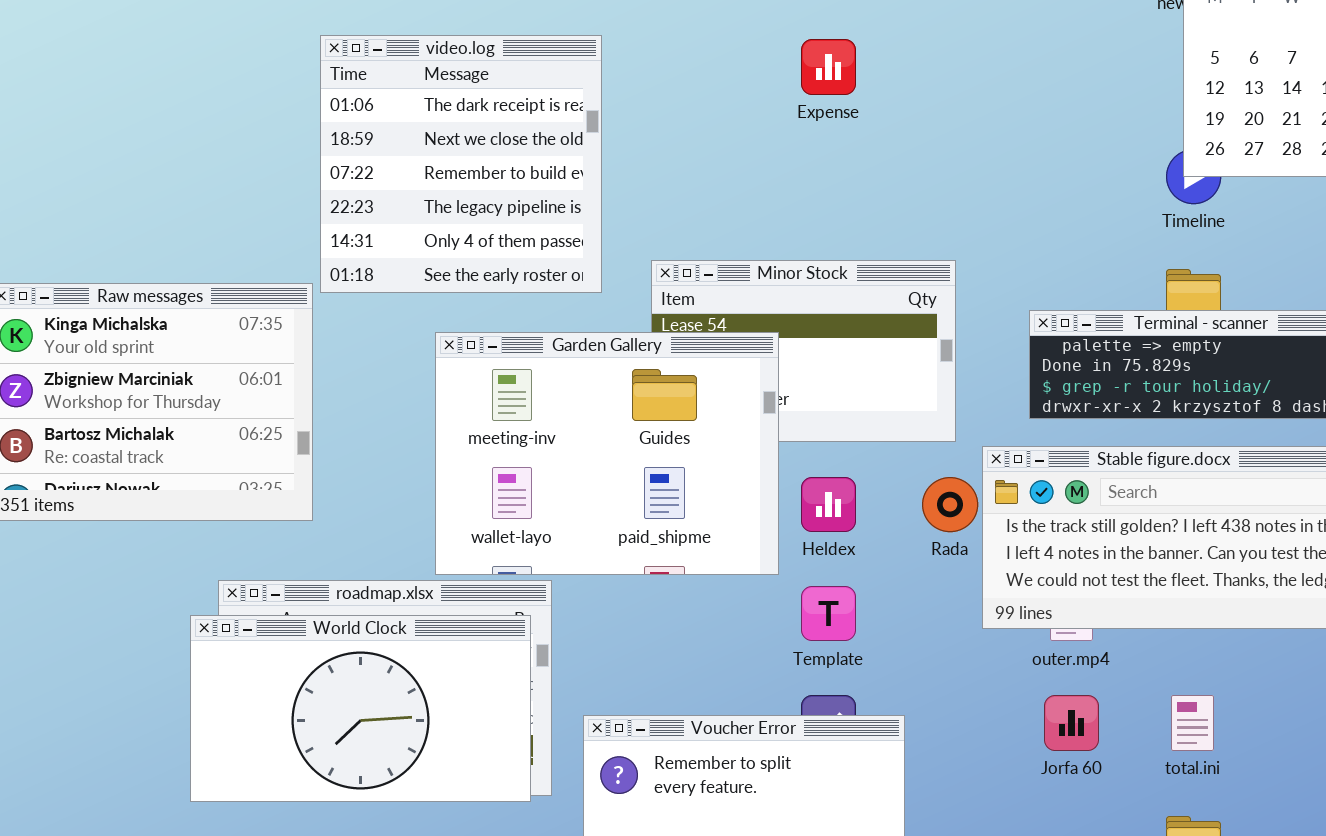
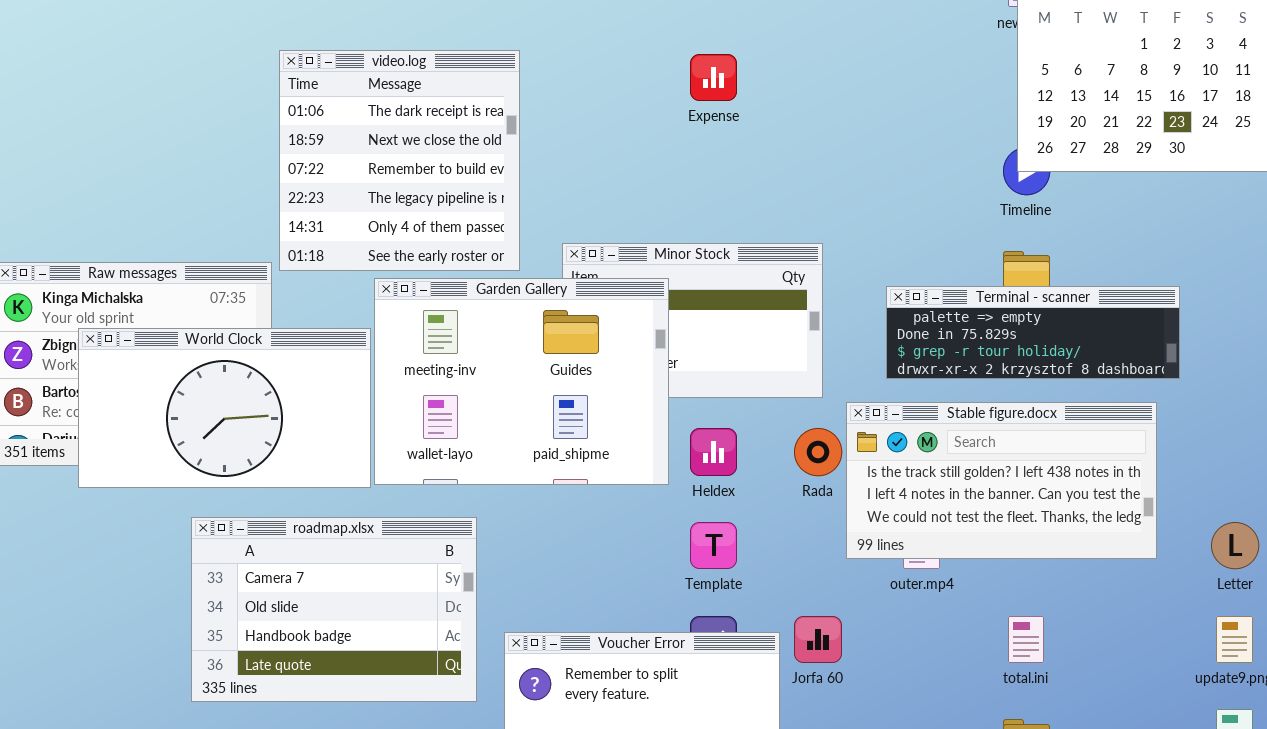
Garden Gallery: [435,332,779,575] -> [374,278,669,485], moved
World Clock: [190,615,531,802] -> [78,328,371,488], moved
Jorfa 60: [1044,695,1099,751] -> [794,616,842,663], moved

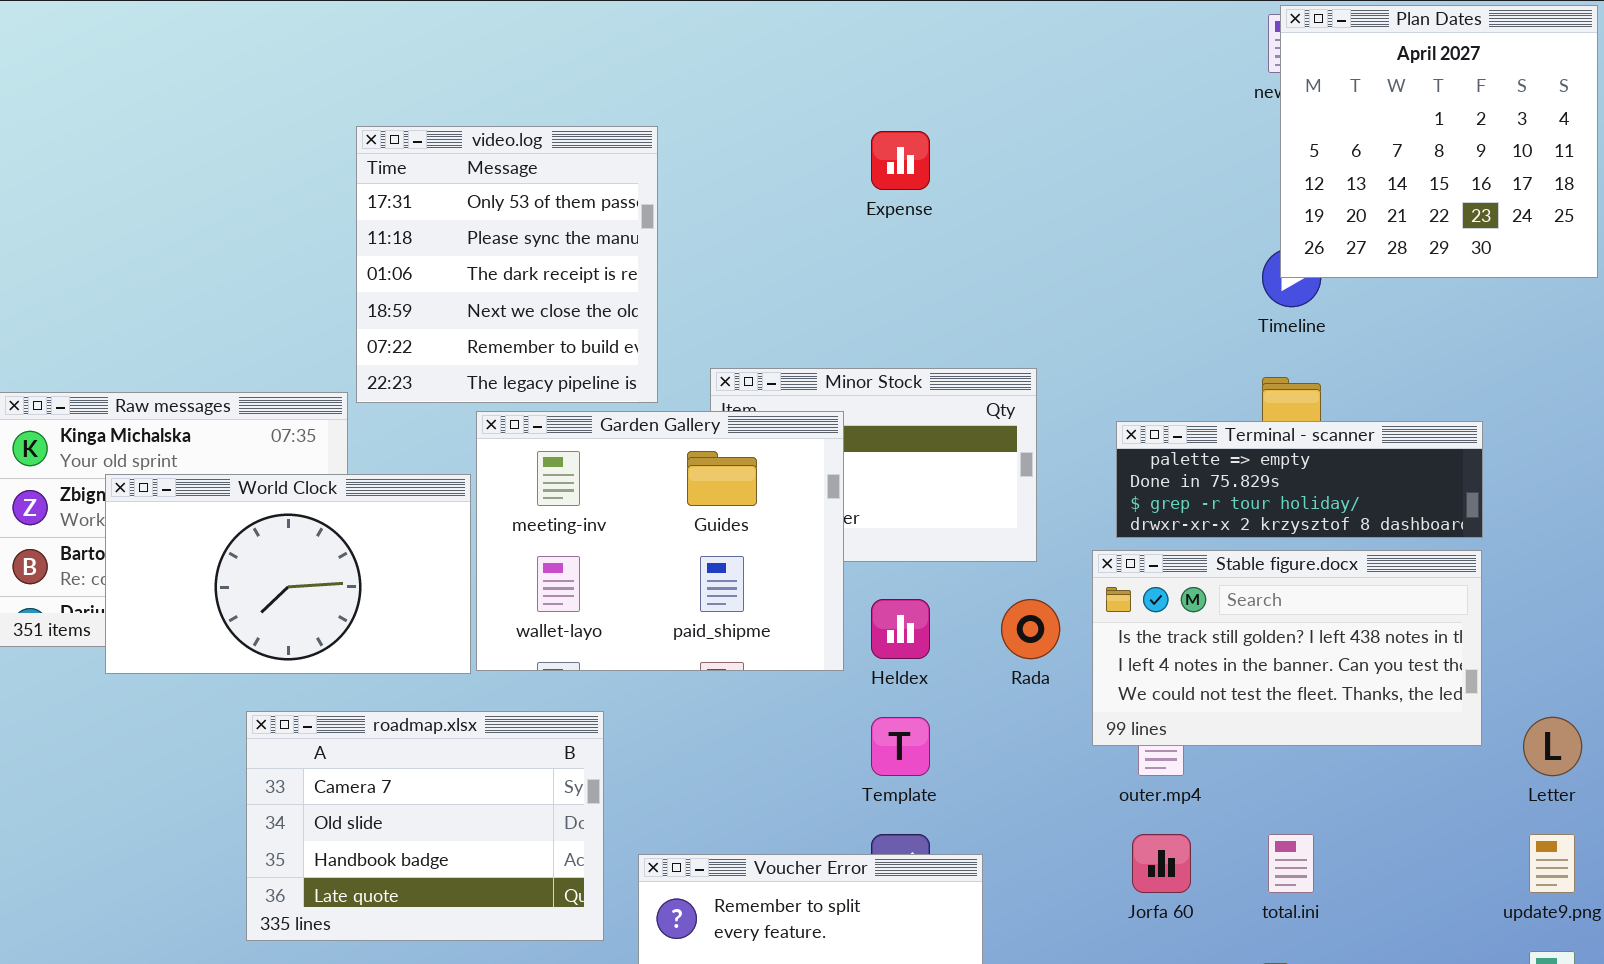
video.log: [279,50,520,271] -> [356,126,658,403], scrolled up 2 rows
Stable figure.docx: [846,402,1157,559] -> [1092,550,1482,746], moved
Jorfa 60: [794,616,842,663] -> [1132,834,1191,893], moved

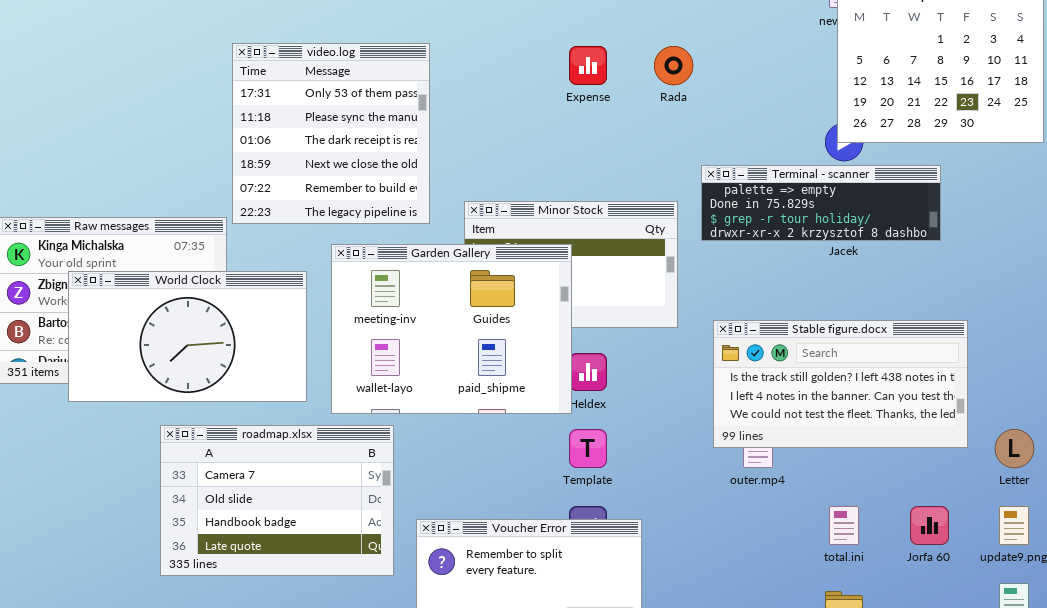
Garden Gallery: [476,411,844,671] -> [331,244,572,414], moved
Terminal - scanner: [1116,421,1483,538] -> [701,165,941,241], moved
Rada: [1001,599,1060,659] -> [654,46,693,85], moved
Jorfa 60: [1132,834,1191,893] -> [910,506,949,545], moved

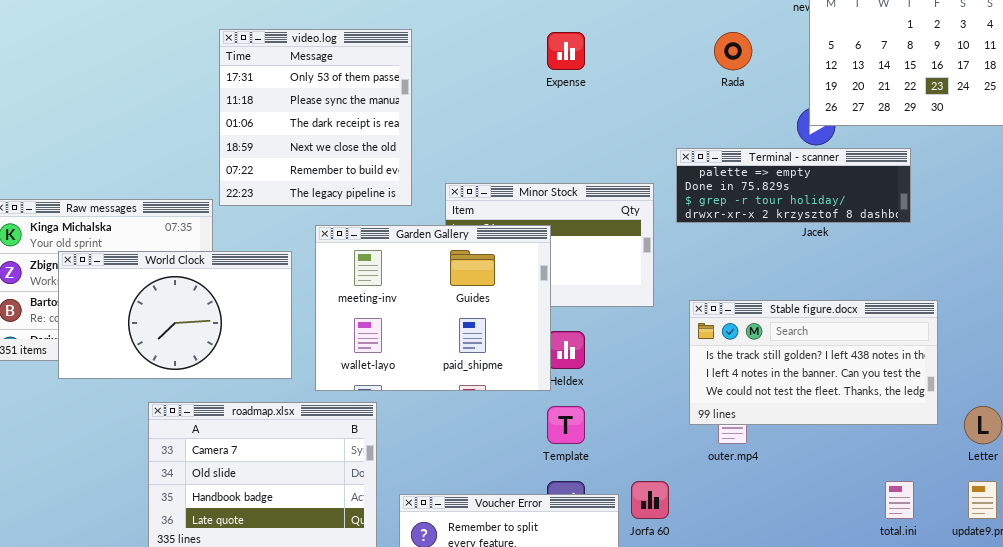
Rada: [654,46,693,85] -> [714,32,752,70], moved
total.ini: [829,506,859,545] -> [885,481,914,519], moved
Jorfa 60: [910,506,949,545] -> [631,481,669,519], moved

